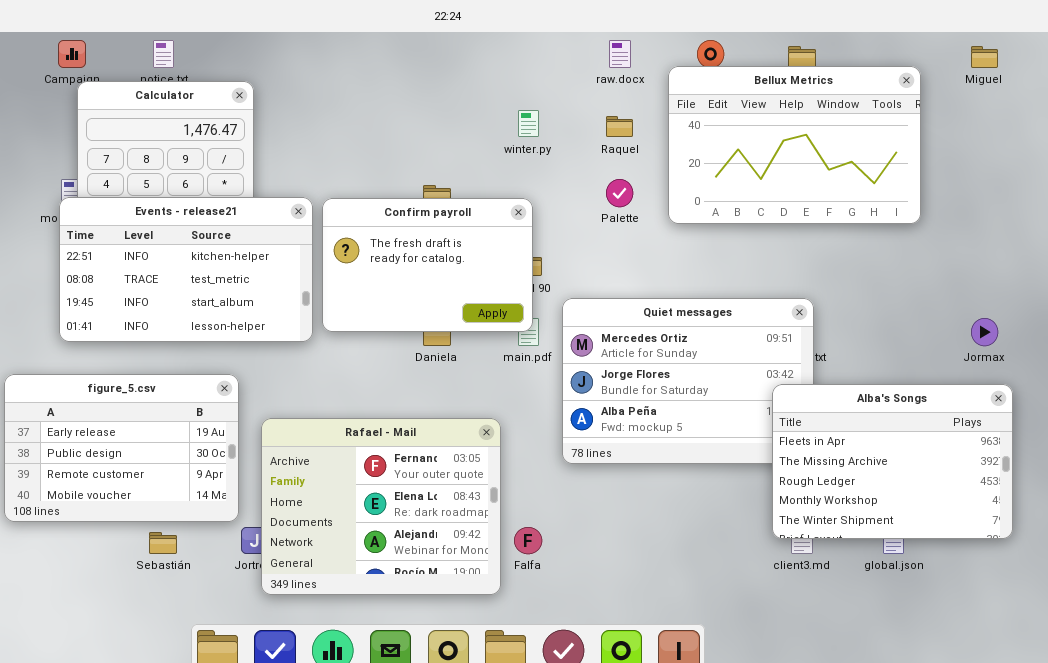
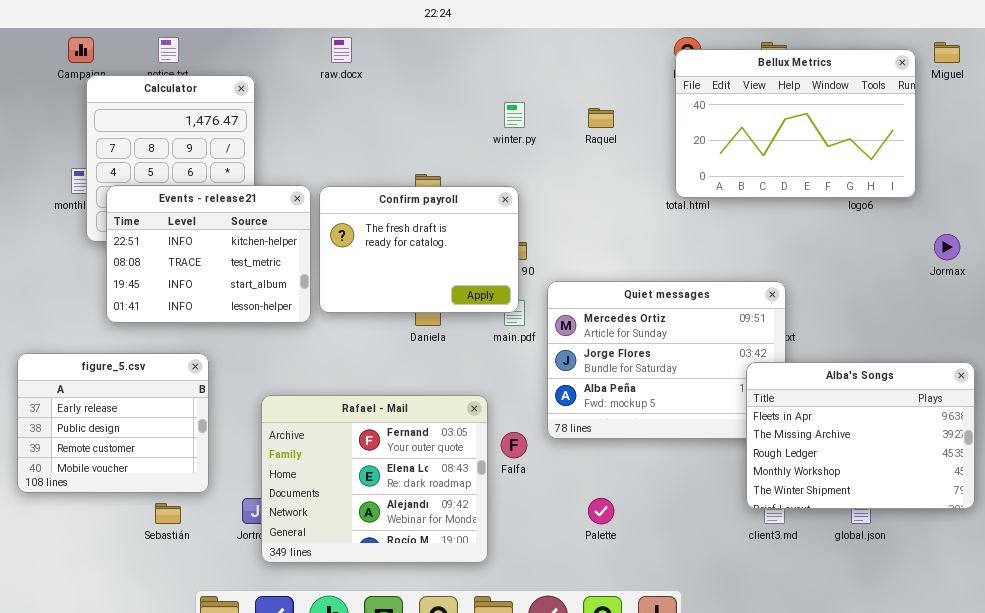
raw.docx: [609,40,631,68] -> [331,37,352,63], moved
Bellux Metrics: [668,66,921,224] -> [675,49,916,198], moved
Palette: [606,179,633,207] -> [588,498,614,524], moved
Events - release21: [59,197,313,342] -> [106,185,311,323], resized
Jormax: [971,318,998,346] -> [934,234,960,260], moved
figure_5.csv: [4,374,239,522] -> [17,353,209,493], resized
Falfa: [514,527,542,554] -> [501,432,527,458], moved

